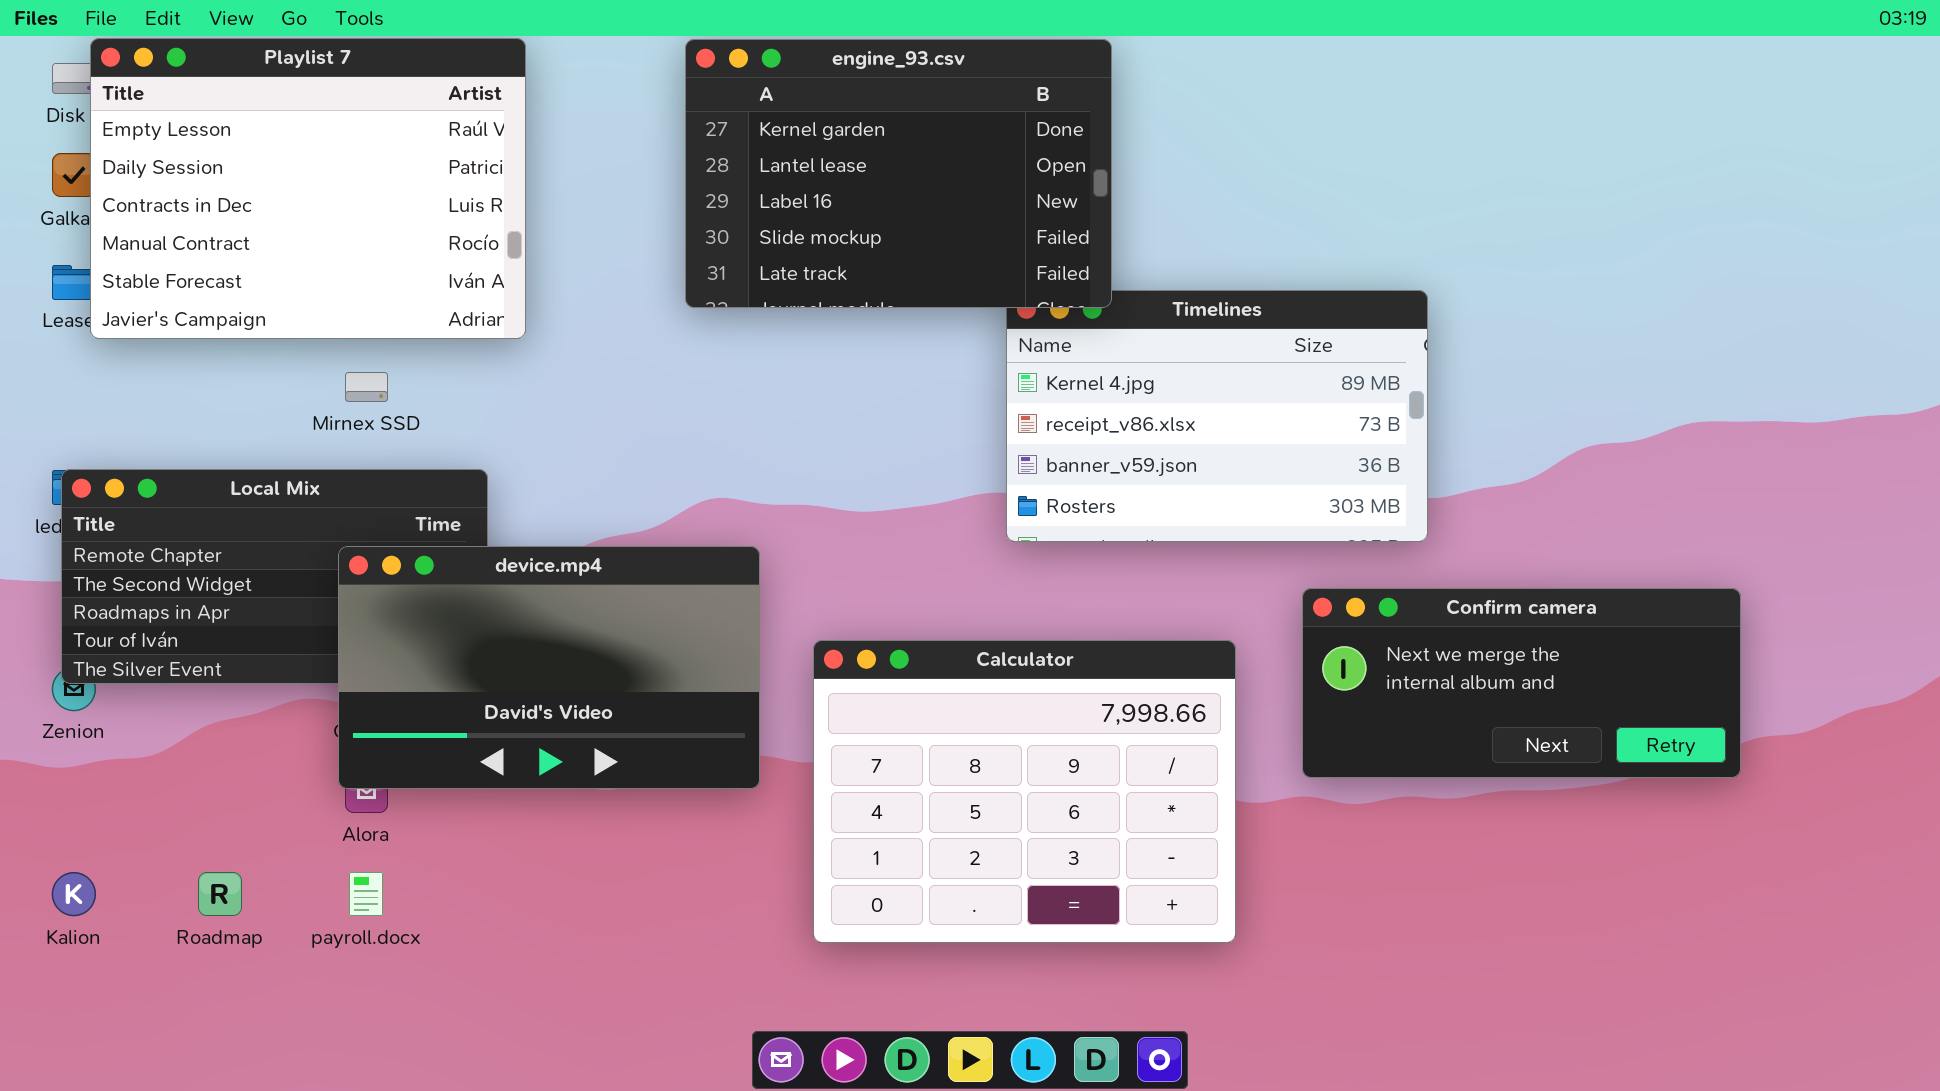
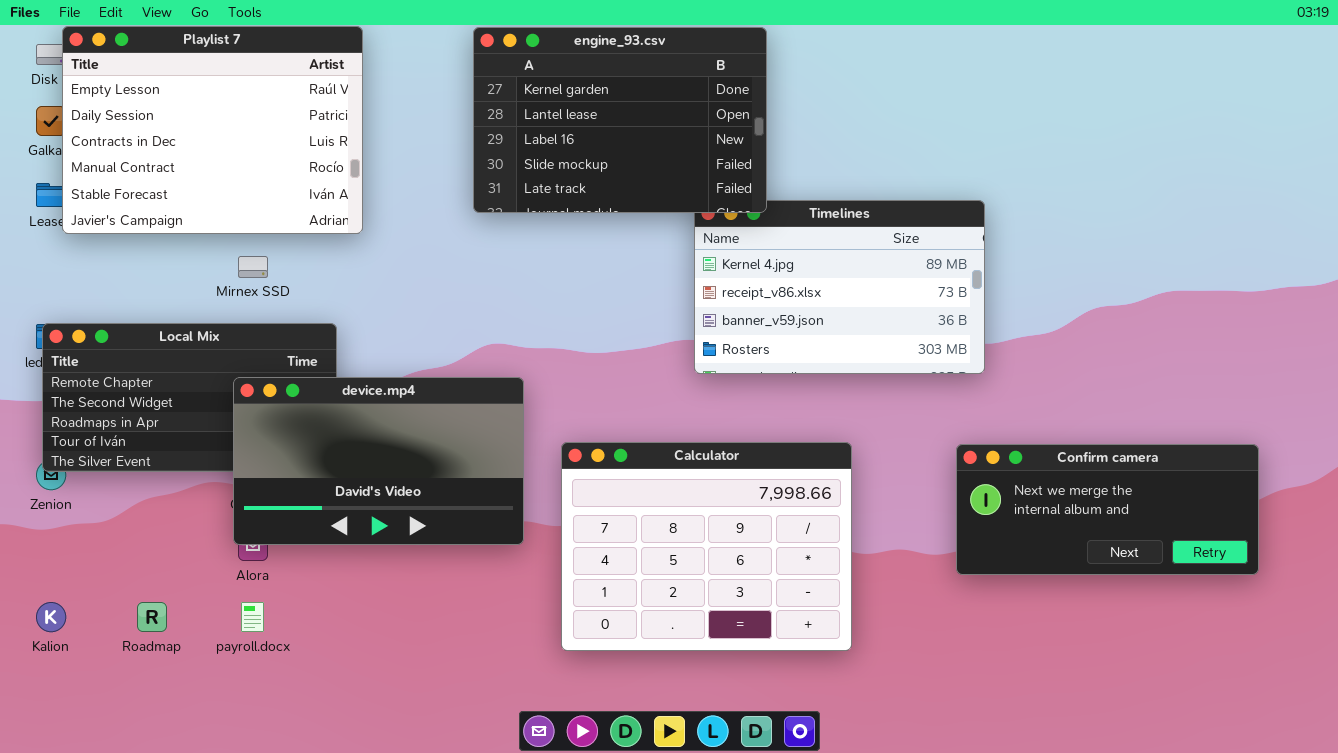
Confirm camera: [1302,588,1741,778] -> [956,444,1259,575], moved

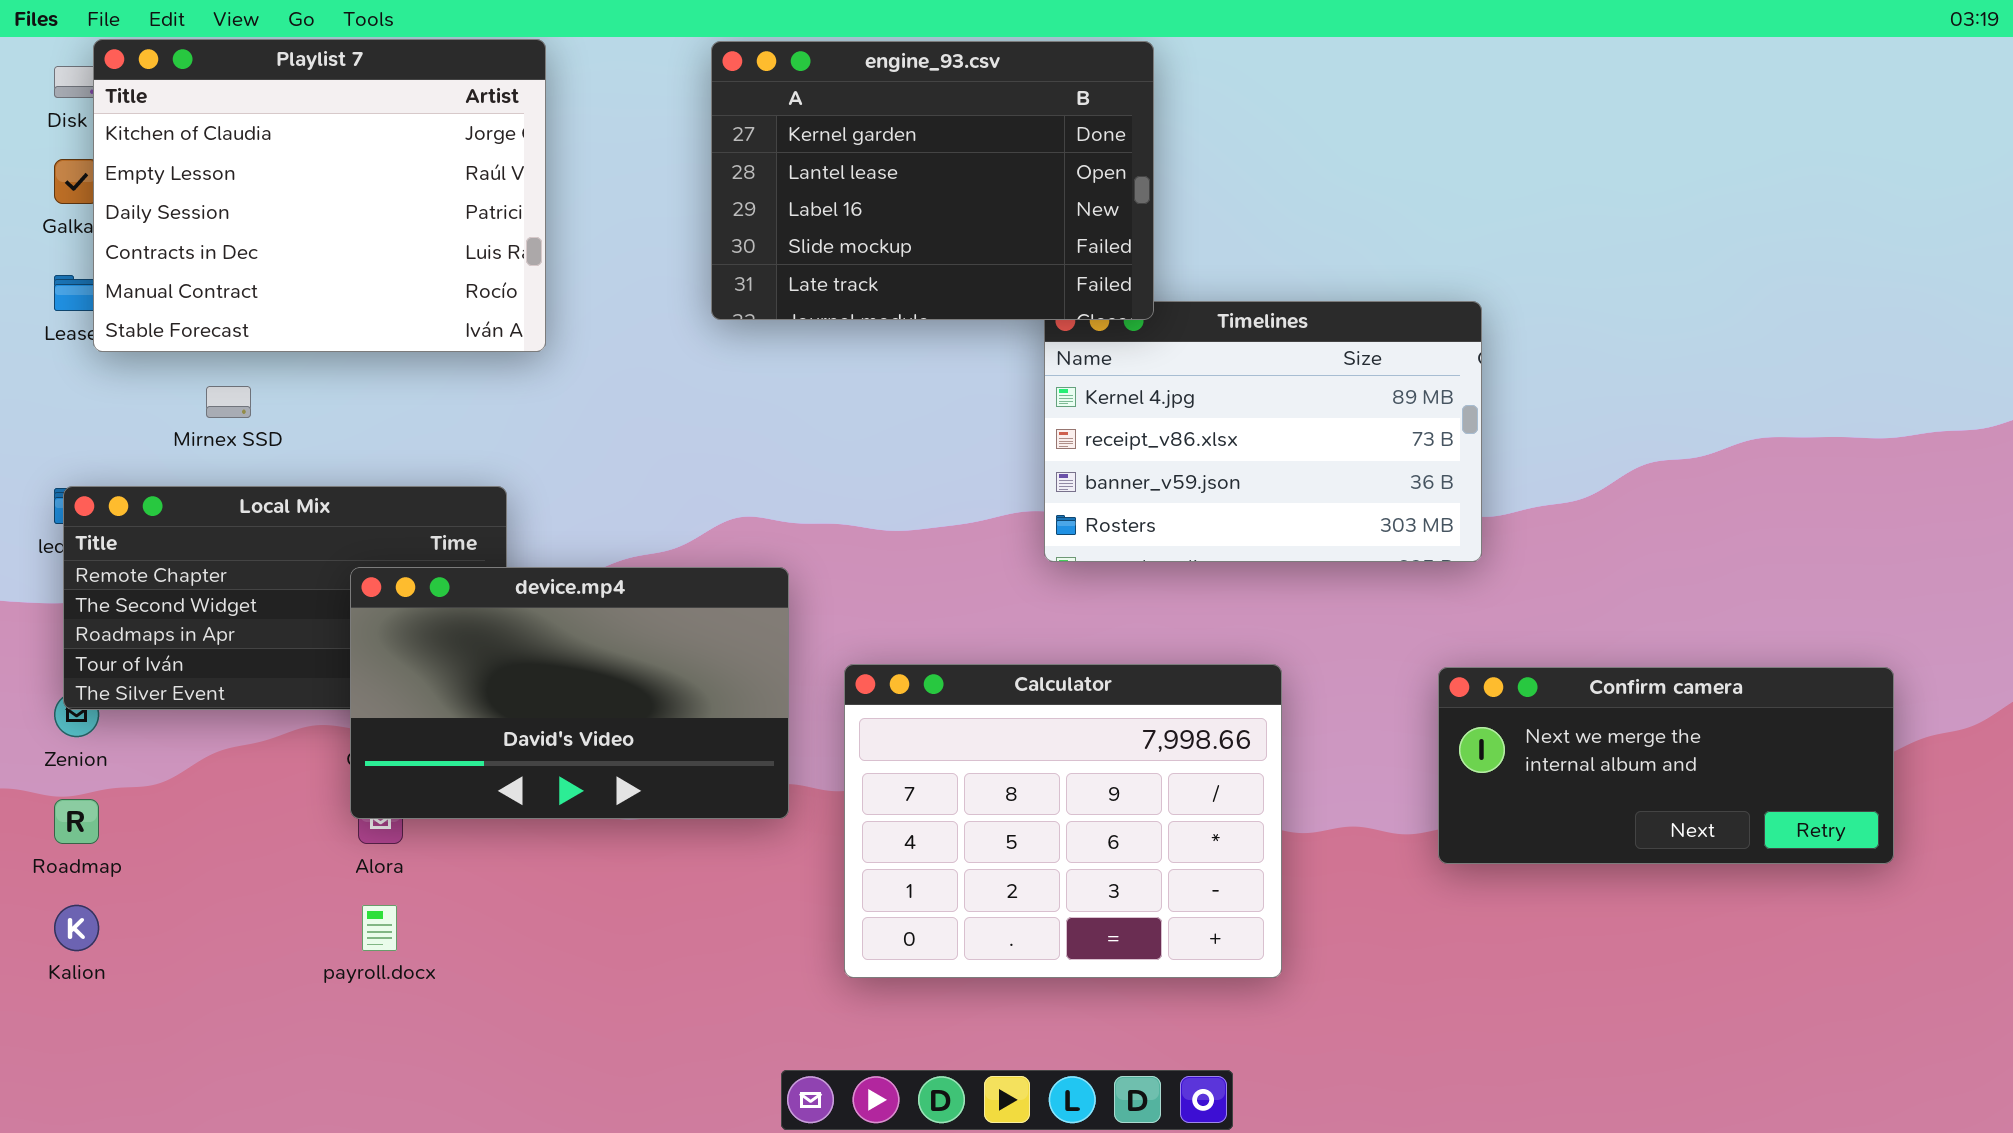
Playlist 7: [62,26,363,234] -> [93,39,546,352], scrolled up 1 row
Mirnex SSD: [238,256,268,278] -> [206,386,251,418], moved
Roadmap: [137,602,167,632] -> [54,799,99,844], moved

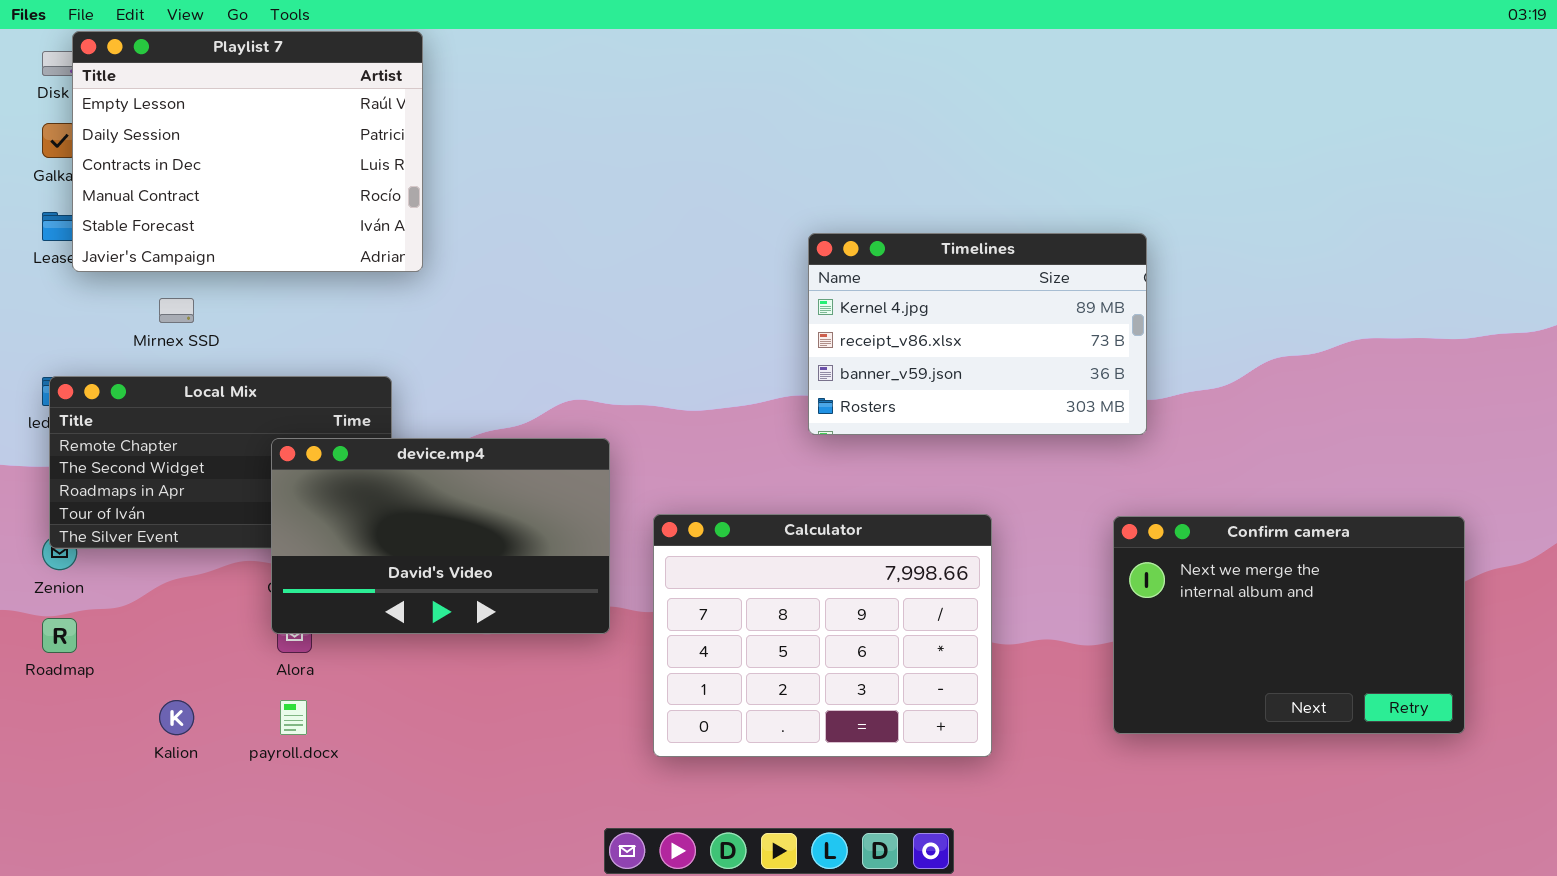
Playlist 7: [93,39,546,352] -> [72,31,423,272], scrolled down 1 row
engine_93.csv: [711,41,1154,320] -> none, closed
Confirm camera: [1438,667,1894,864] -> [1113,516,1465,734], resized
Kalion: [54,905,99,951] -> [159,700,194,735], moved

